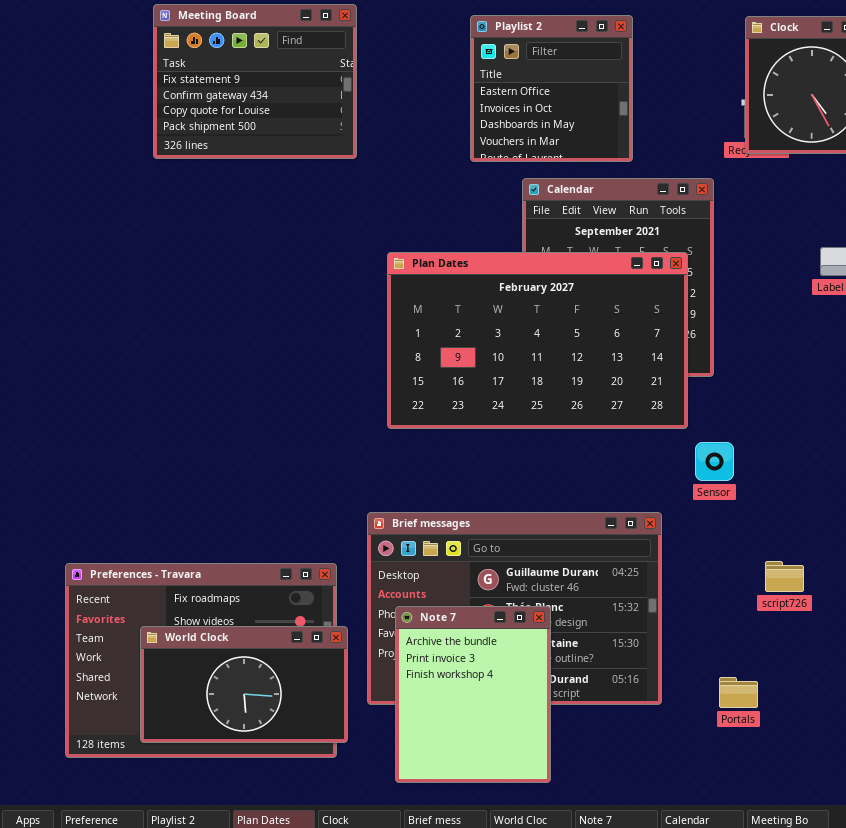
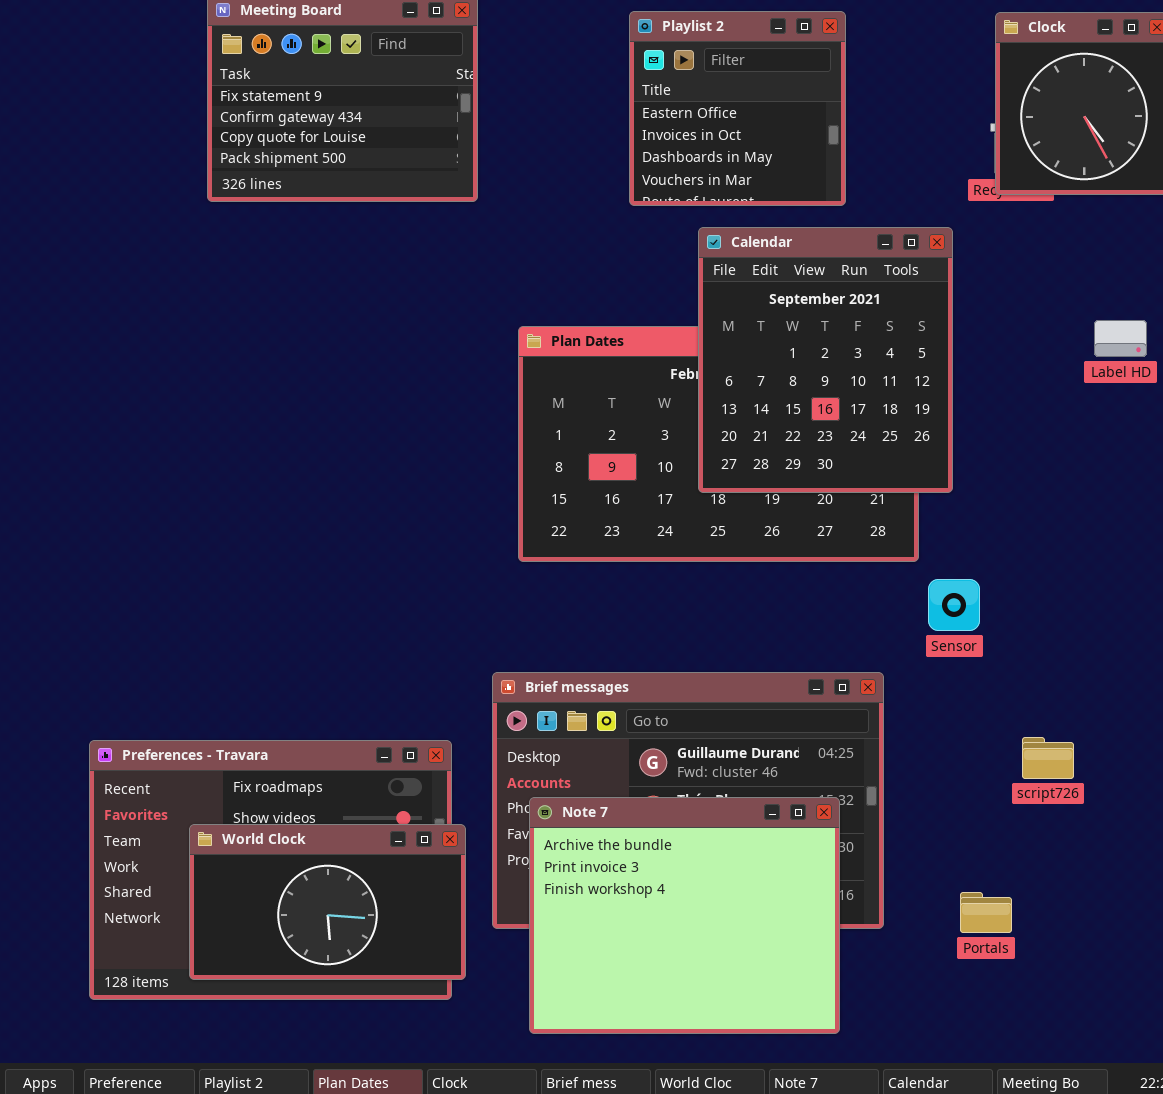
Calendar: [522,178,714,377] -> [698,227,953,493], raised
Note 7: [395,606,551,783] -> [529,797,840,1034], resized

